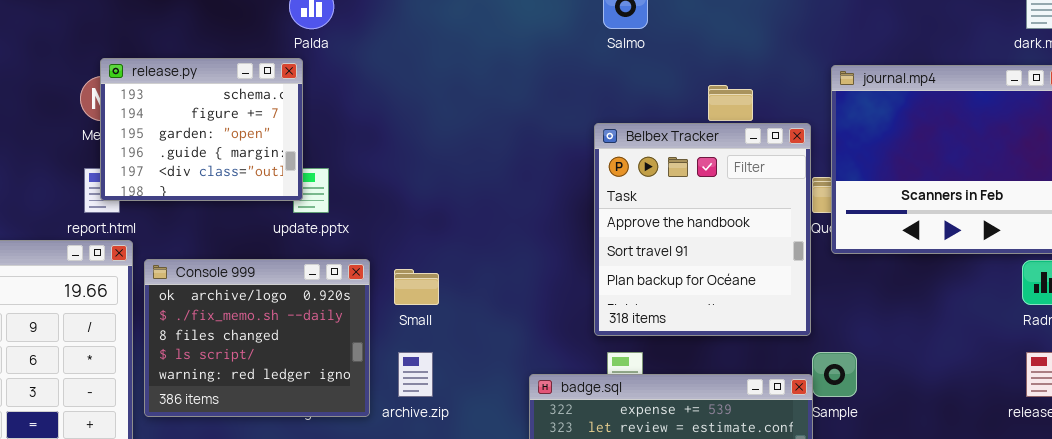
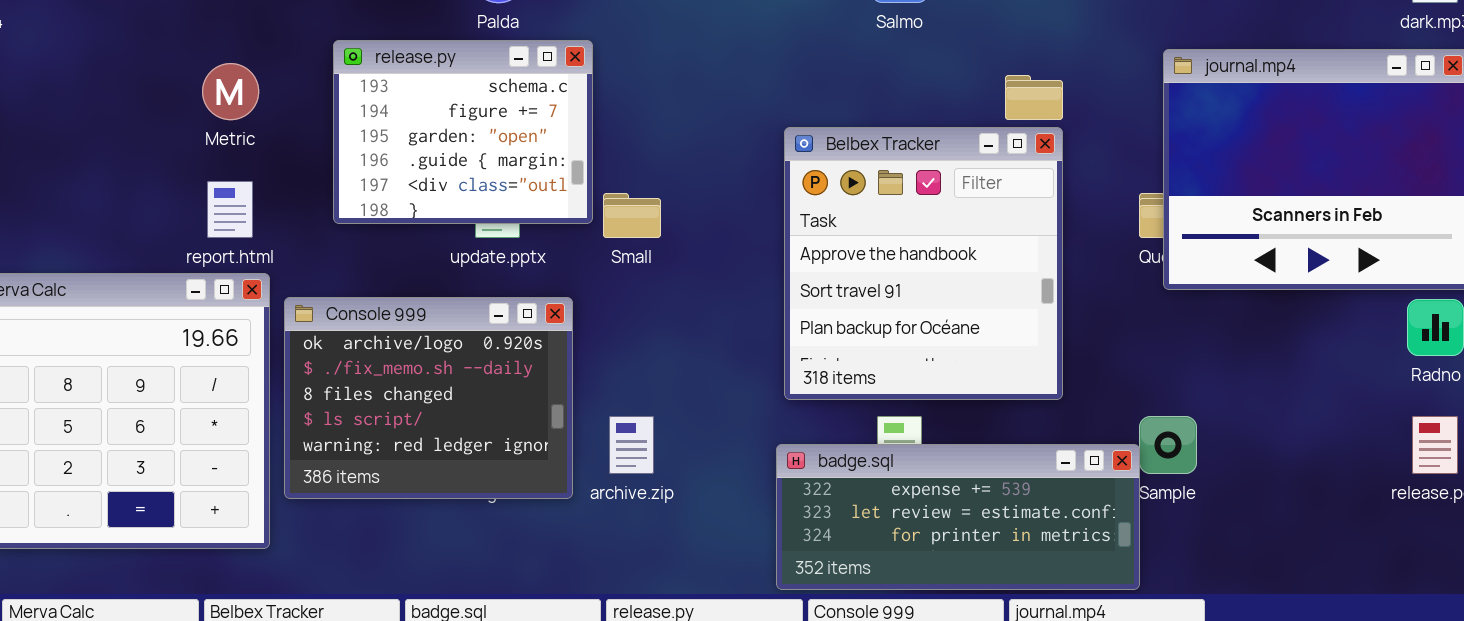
release.py: [100,58,303,201] -> [333,40,593,224], moved
Belbex Tracker: [594,123,811,336] -> [784,127,1063,400], moved
Small: [394,269,439,305] -> [603,193,661,238], moved

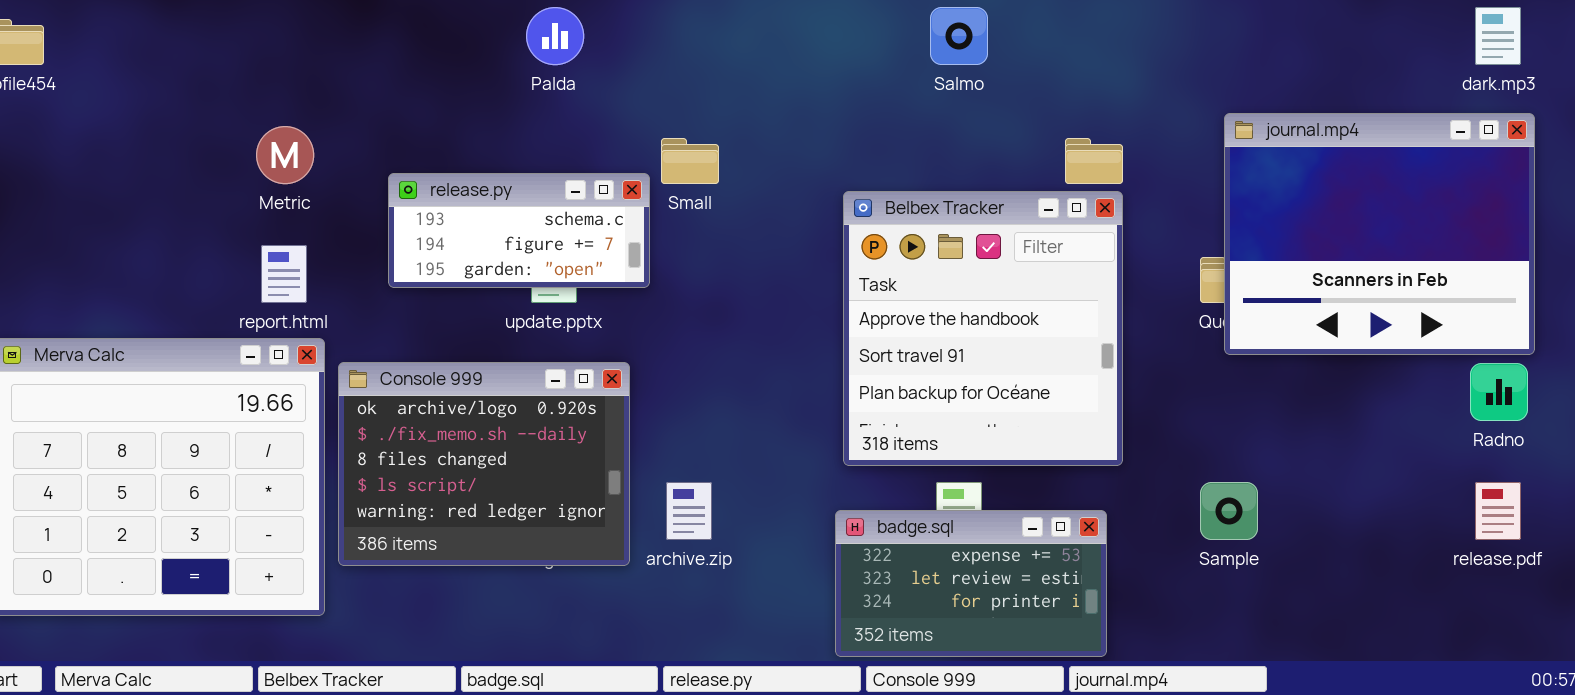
release.py: [333,40,593,224] -> [388,173,650,288], resized
Small: [603,193,661,238] -> [661,138,719,184], moved
badge.sql: [776,444,1140,590] -> [835,510,1107,657], resized

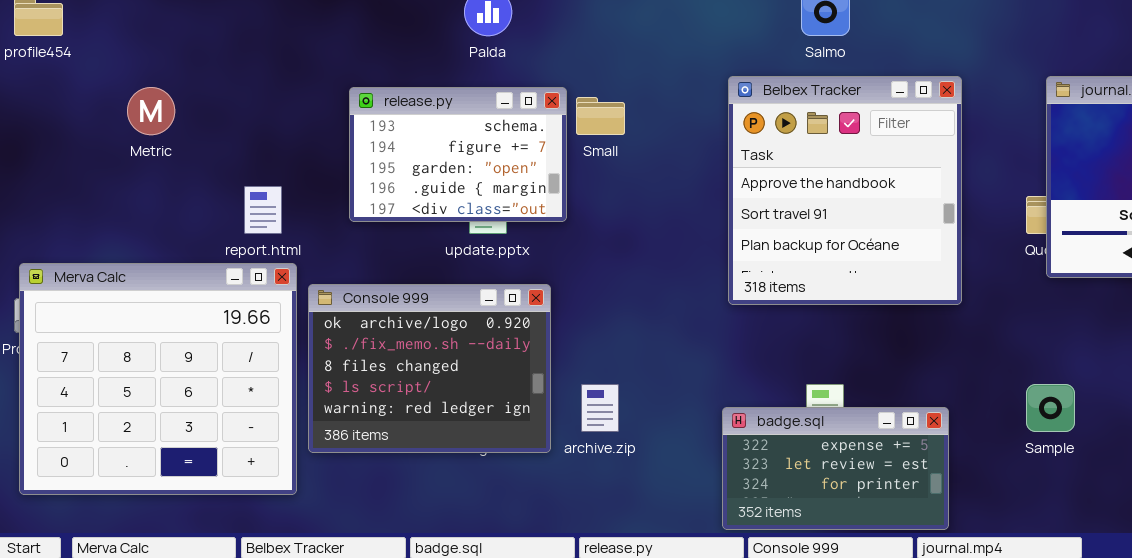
Metric: [256,126,314,184] -> [127,87,175,135], moved
release.py: [388,173,650,288] -> [349,87,567,222], resized
Belbex Tracker: [843,191,1123,466] -> [728,76,962,305], moved

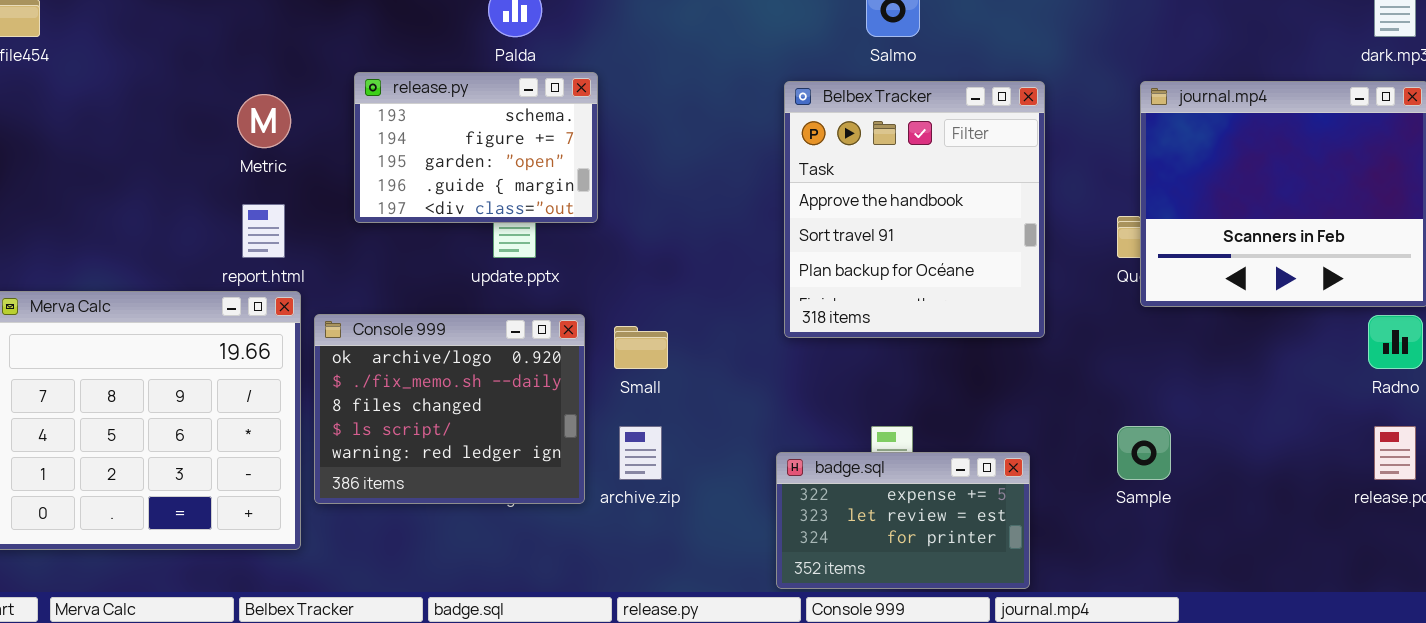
Metric: [127,87,175,135] -> [237,94,291,148], moved
release.py: [349,87,567,222] -> [354,72,598,223], moved
Small: [576,97,625,135] -> [614,326,668,369], moved

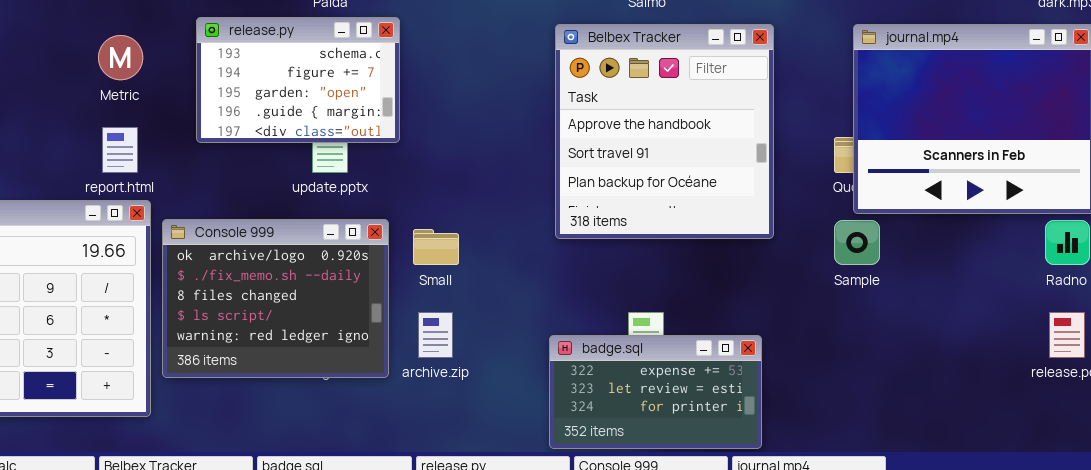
Sample: [1117,426,1171,480] -> [834,220,880,265], moved

